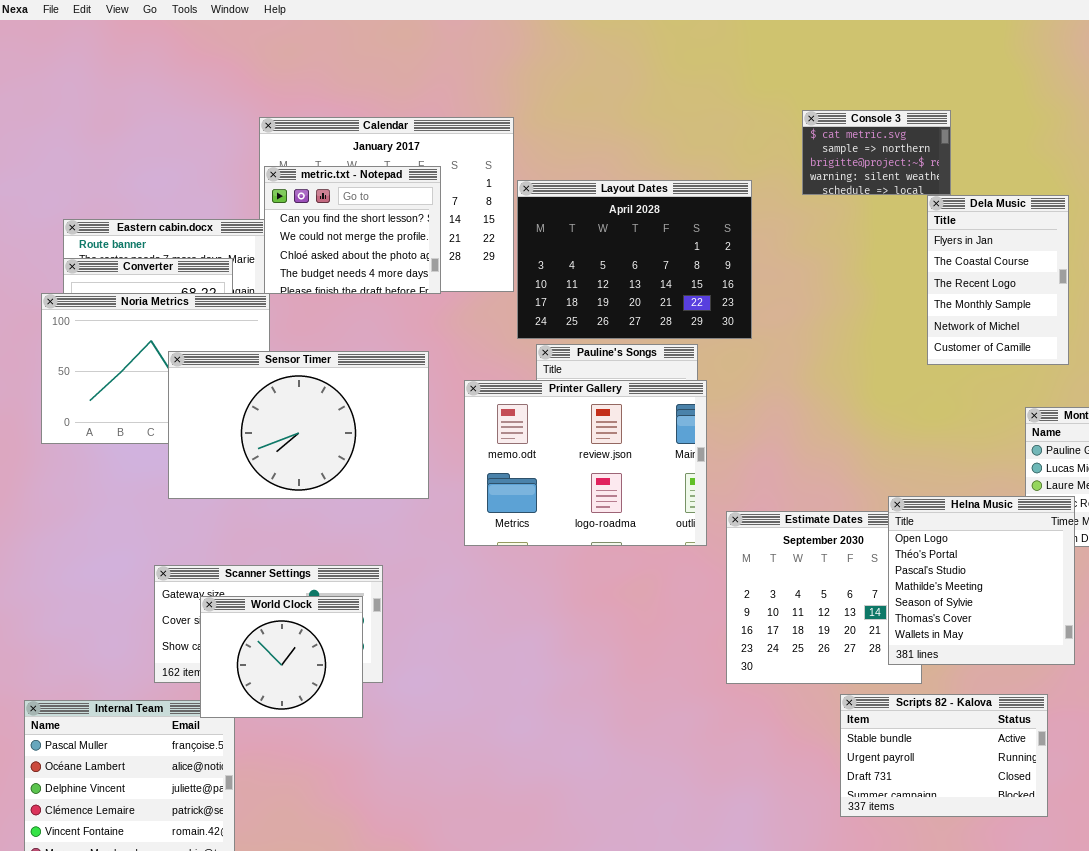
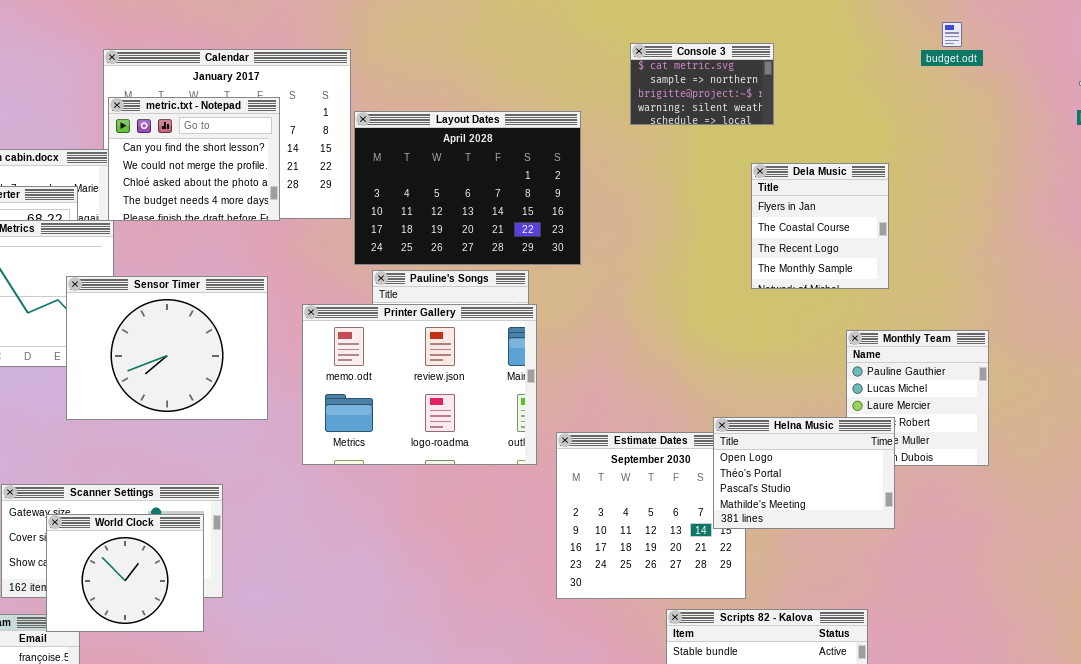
Dela Music: [927,195,1069,365] -> [751,163,889,289], resized
Sensor Timer: [168,351,429,499] -> [66,276,268,420], resized
Helna Music: [888,496,1075,665] -> [713,417,895,529], resized

